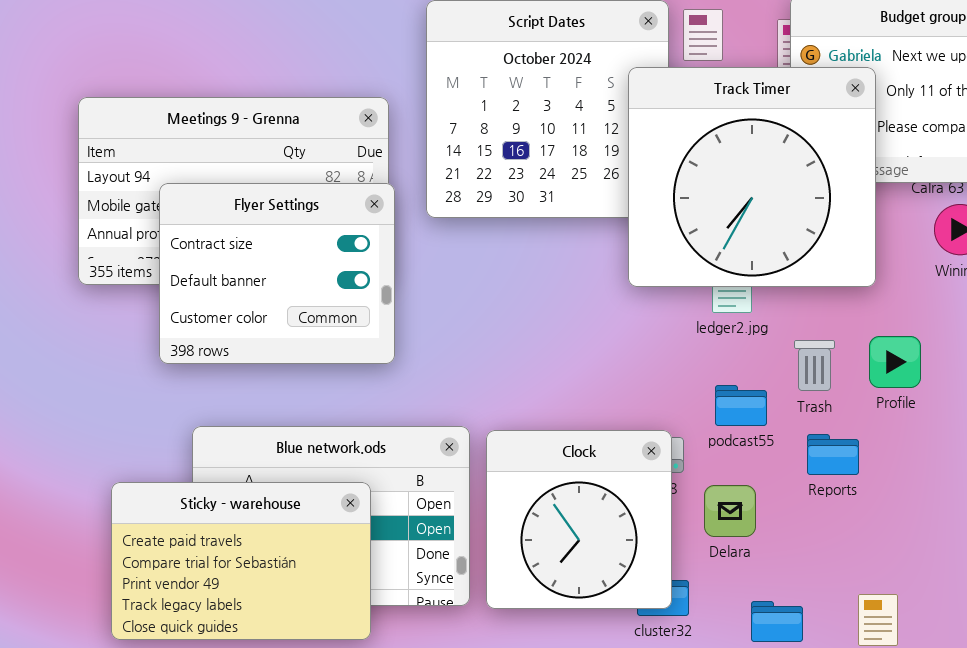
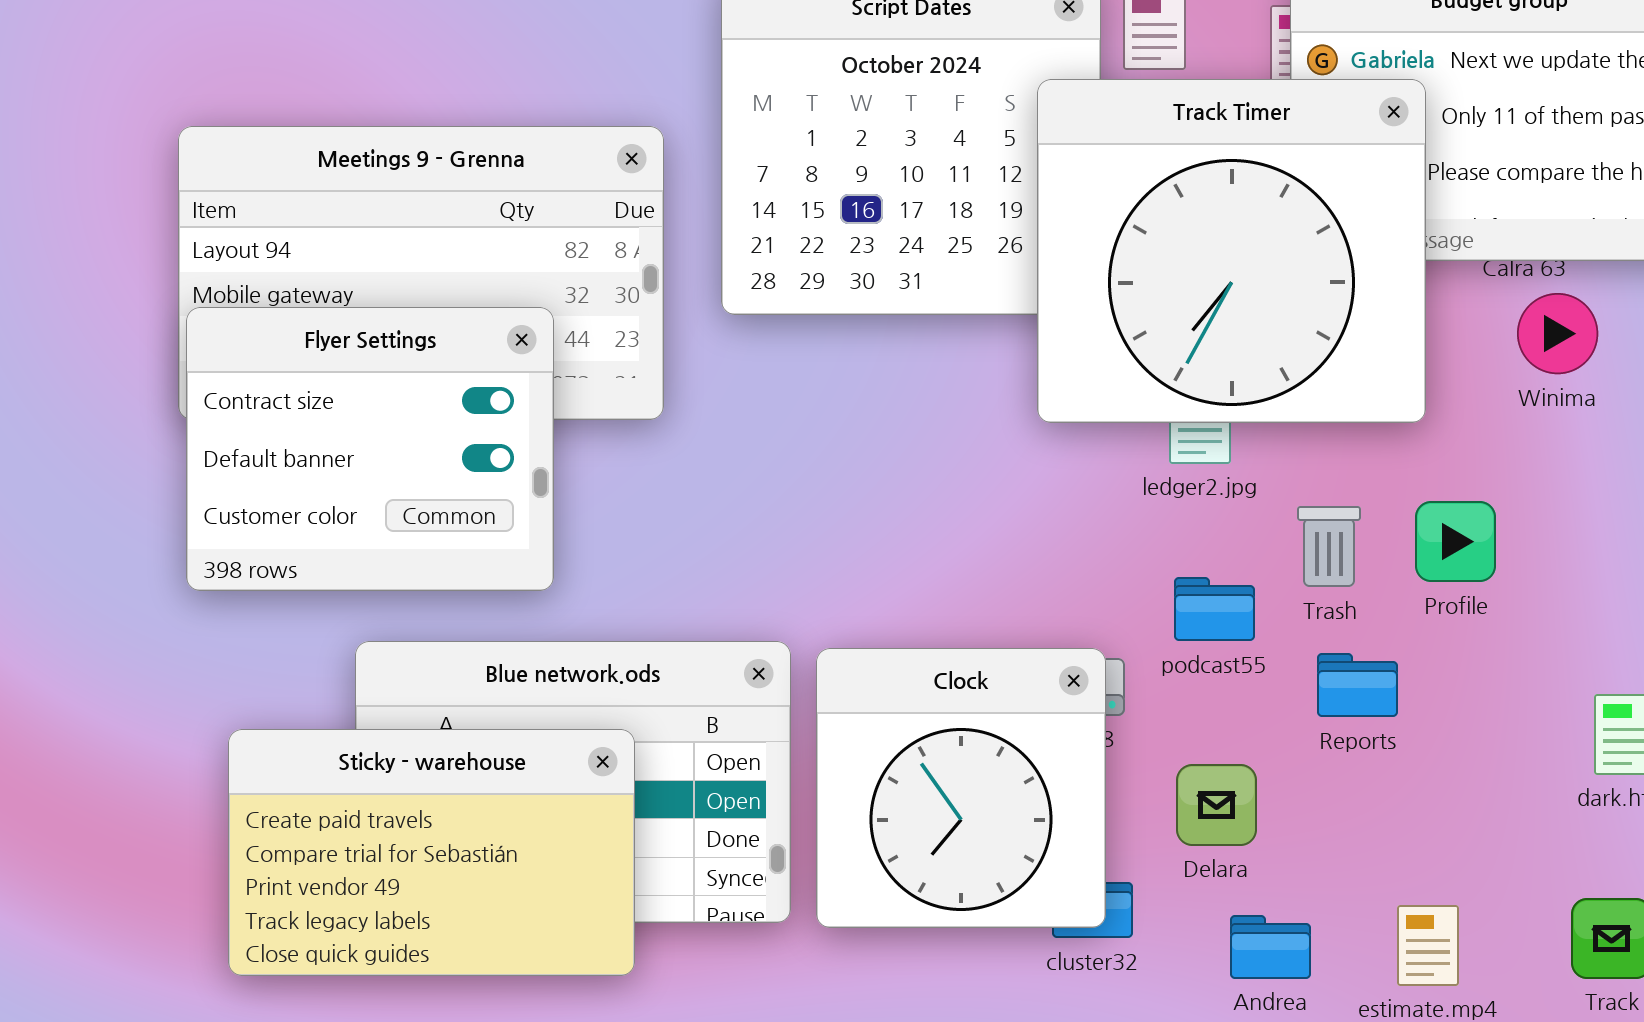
Flyer Settings: [159,183,395,364] -> [186,307,554,591], moved
Delara: [704,485,756,537] -> [1176,764,1257,846], moved

